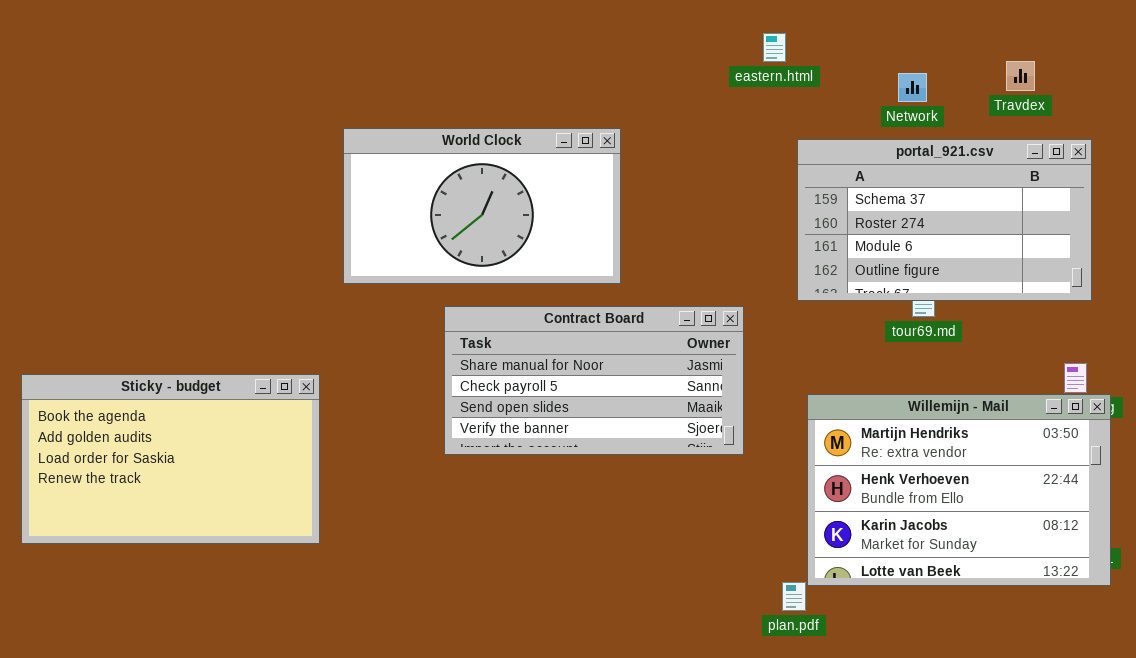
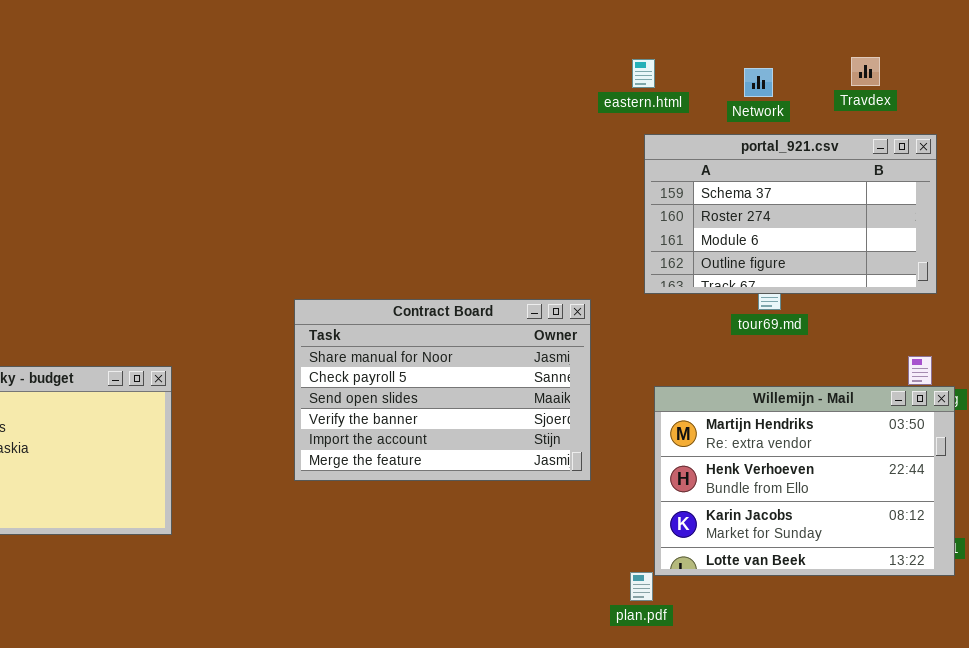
eastern.html: [763,33,786,62] -> [632,59,655,88], moved
World Clock: [343,128,621,284] -> none, closed
Contract Board: [444,306,744,455] -> [294,299,591,481], resized

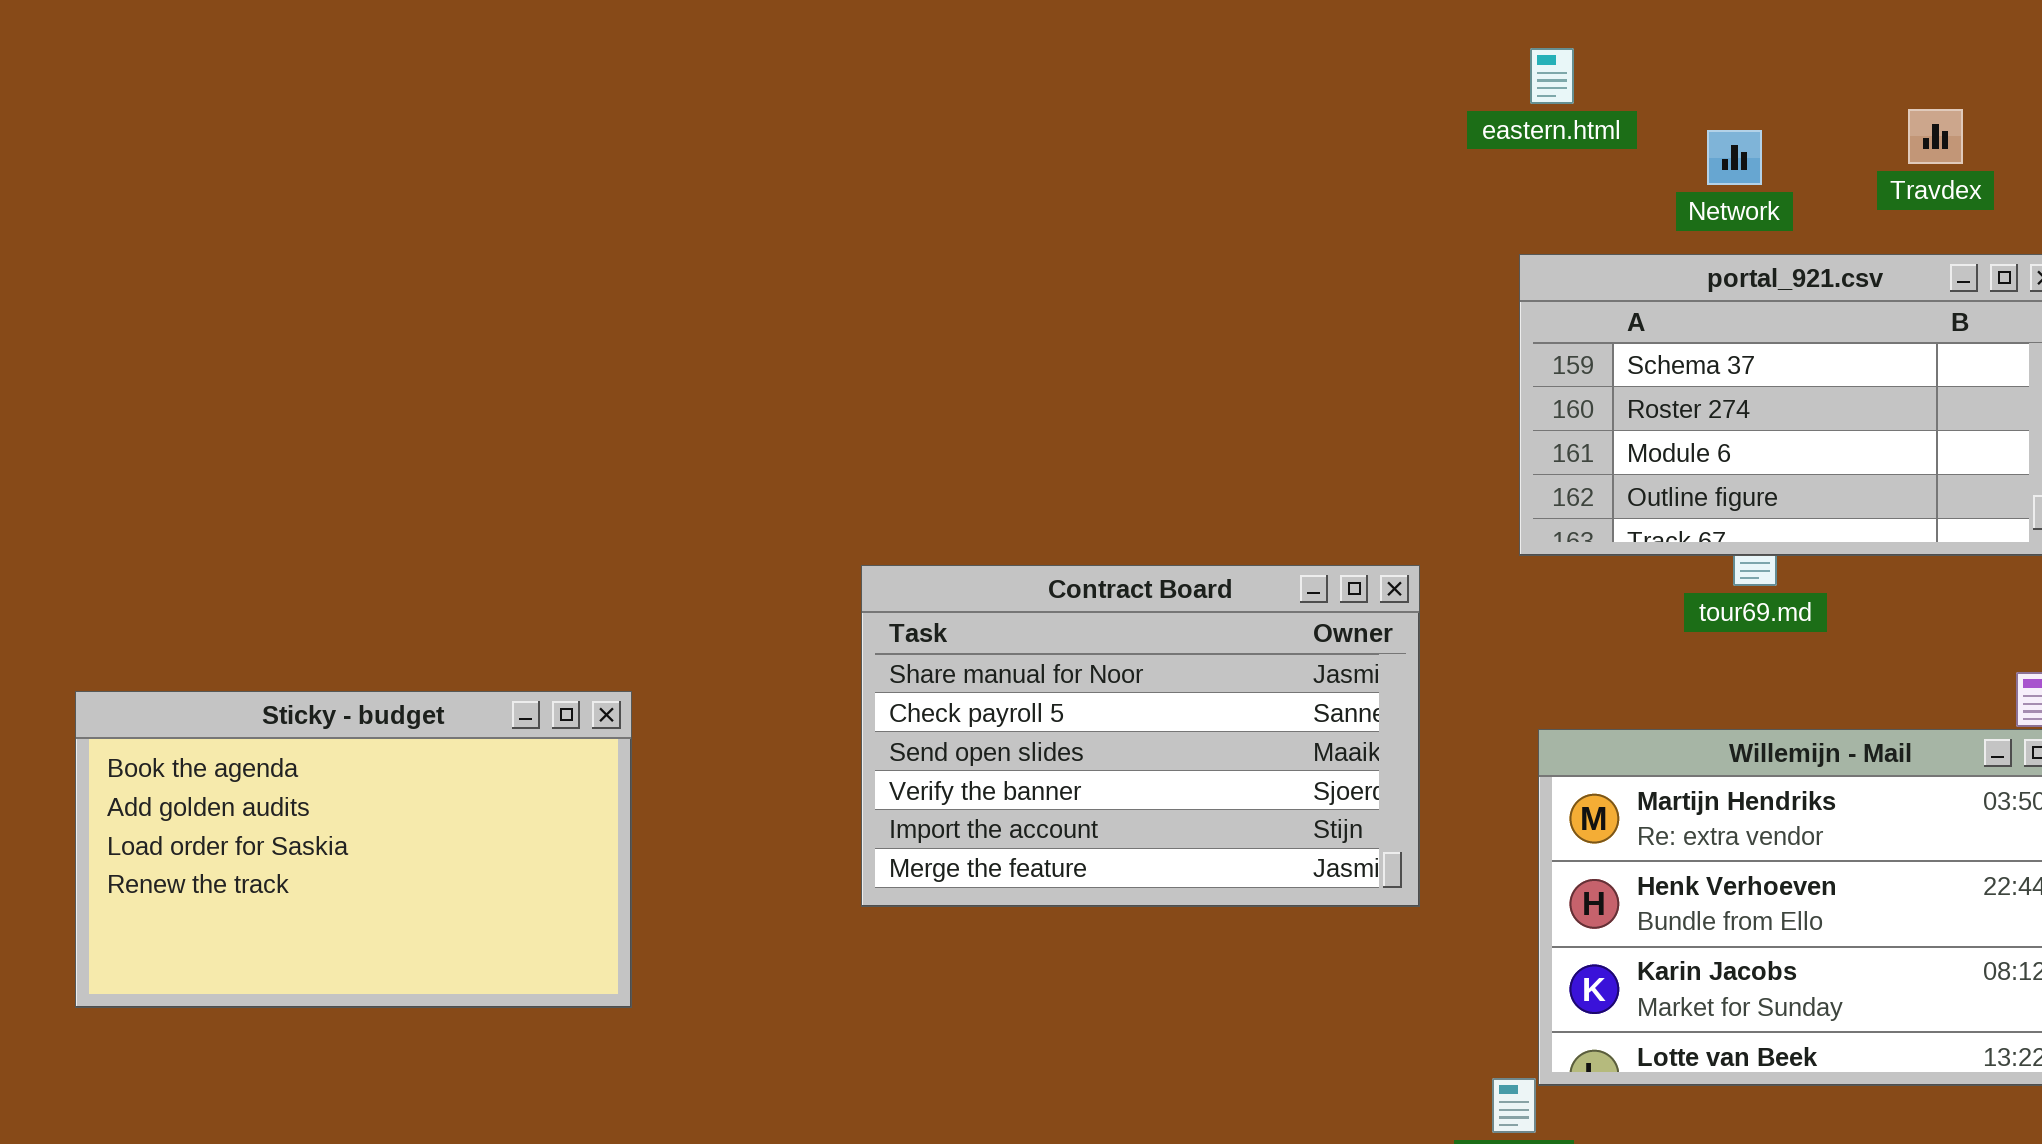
eastern.html: [632,59,655,88] -> [1530,48,1574,104], moved

